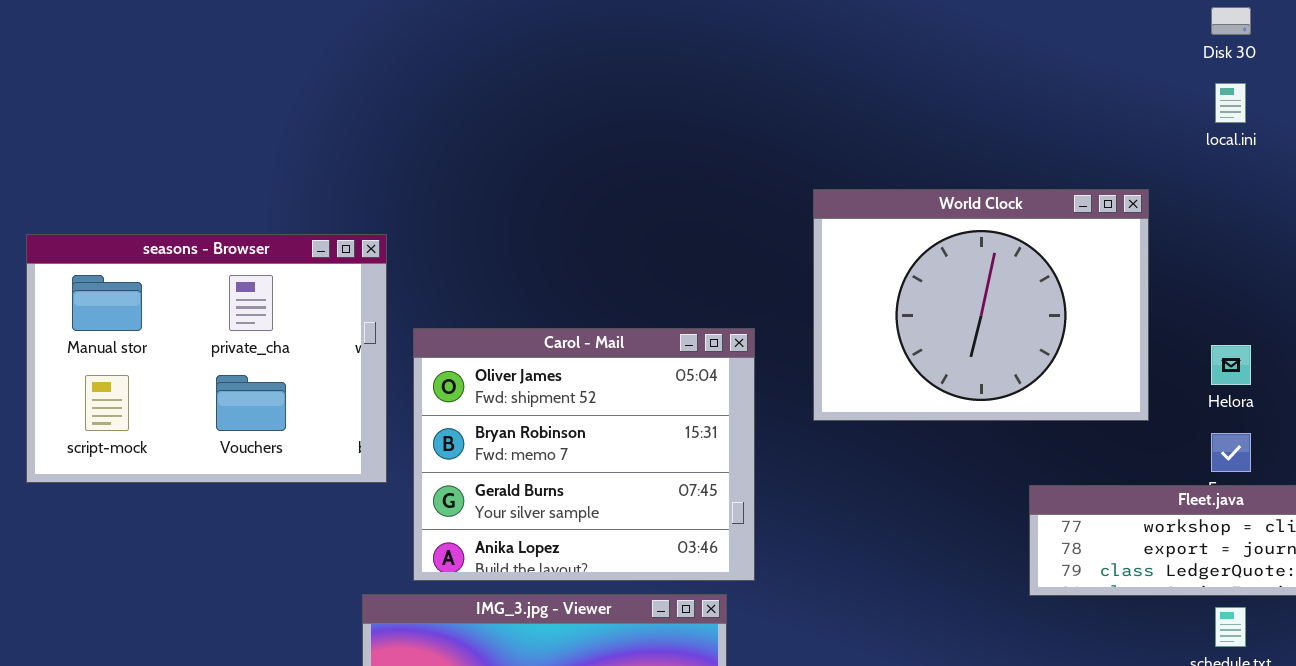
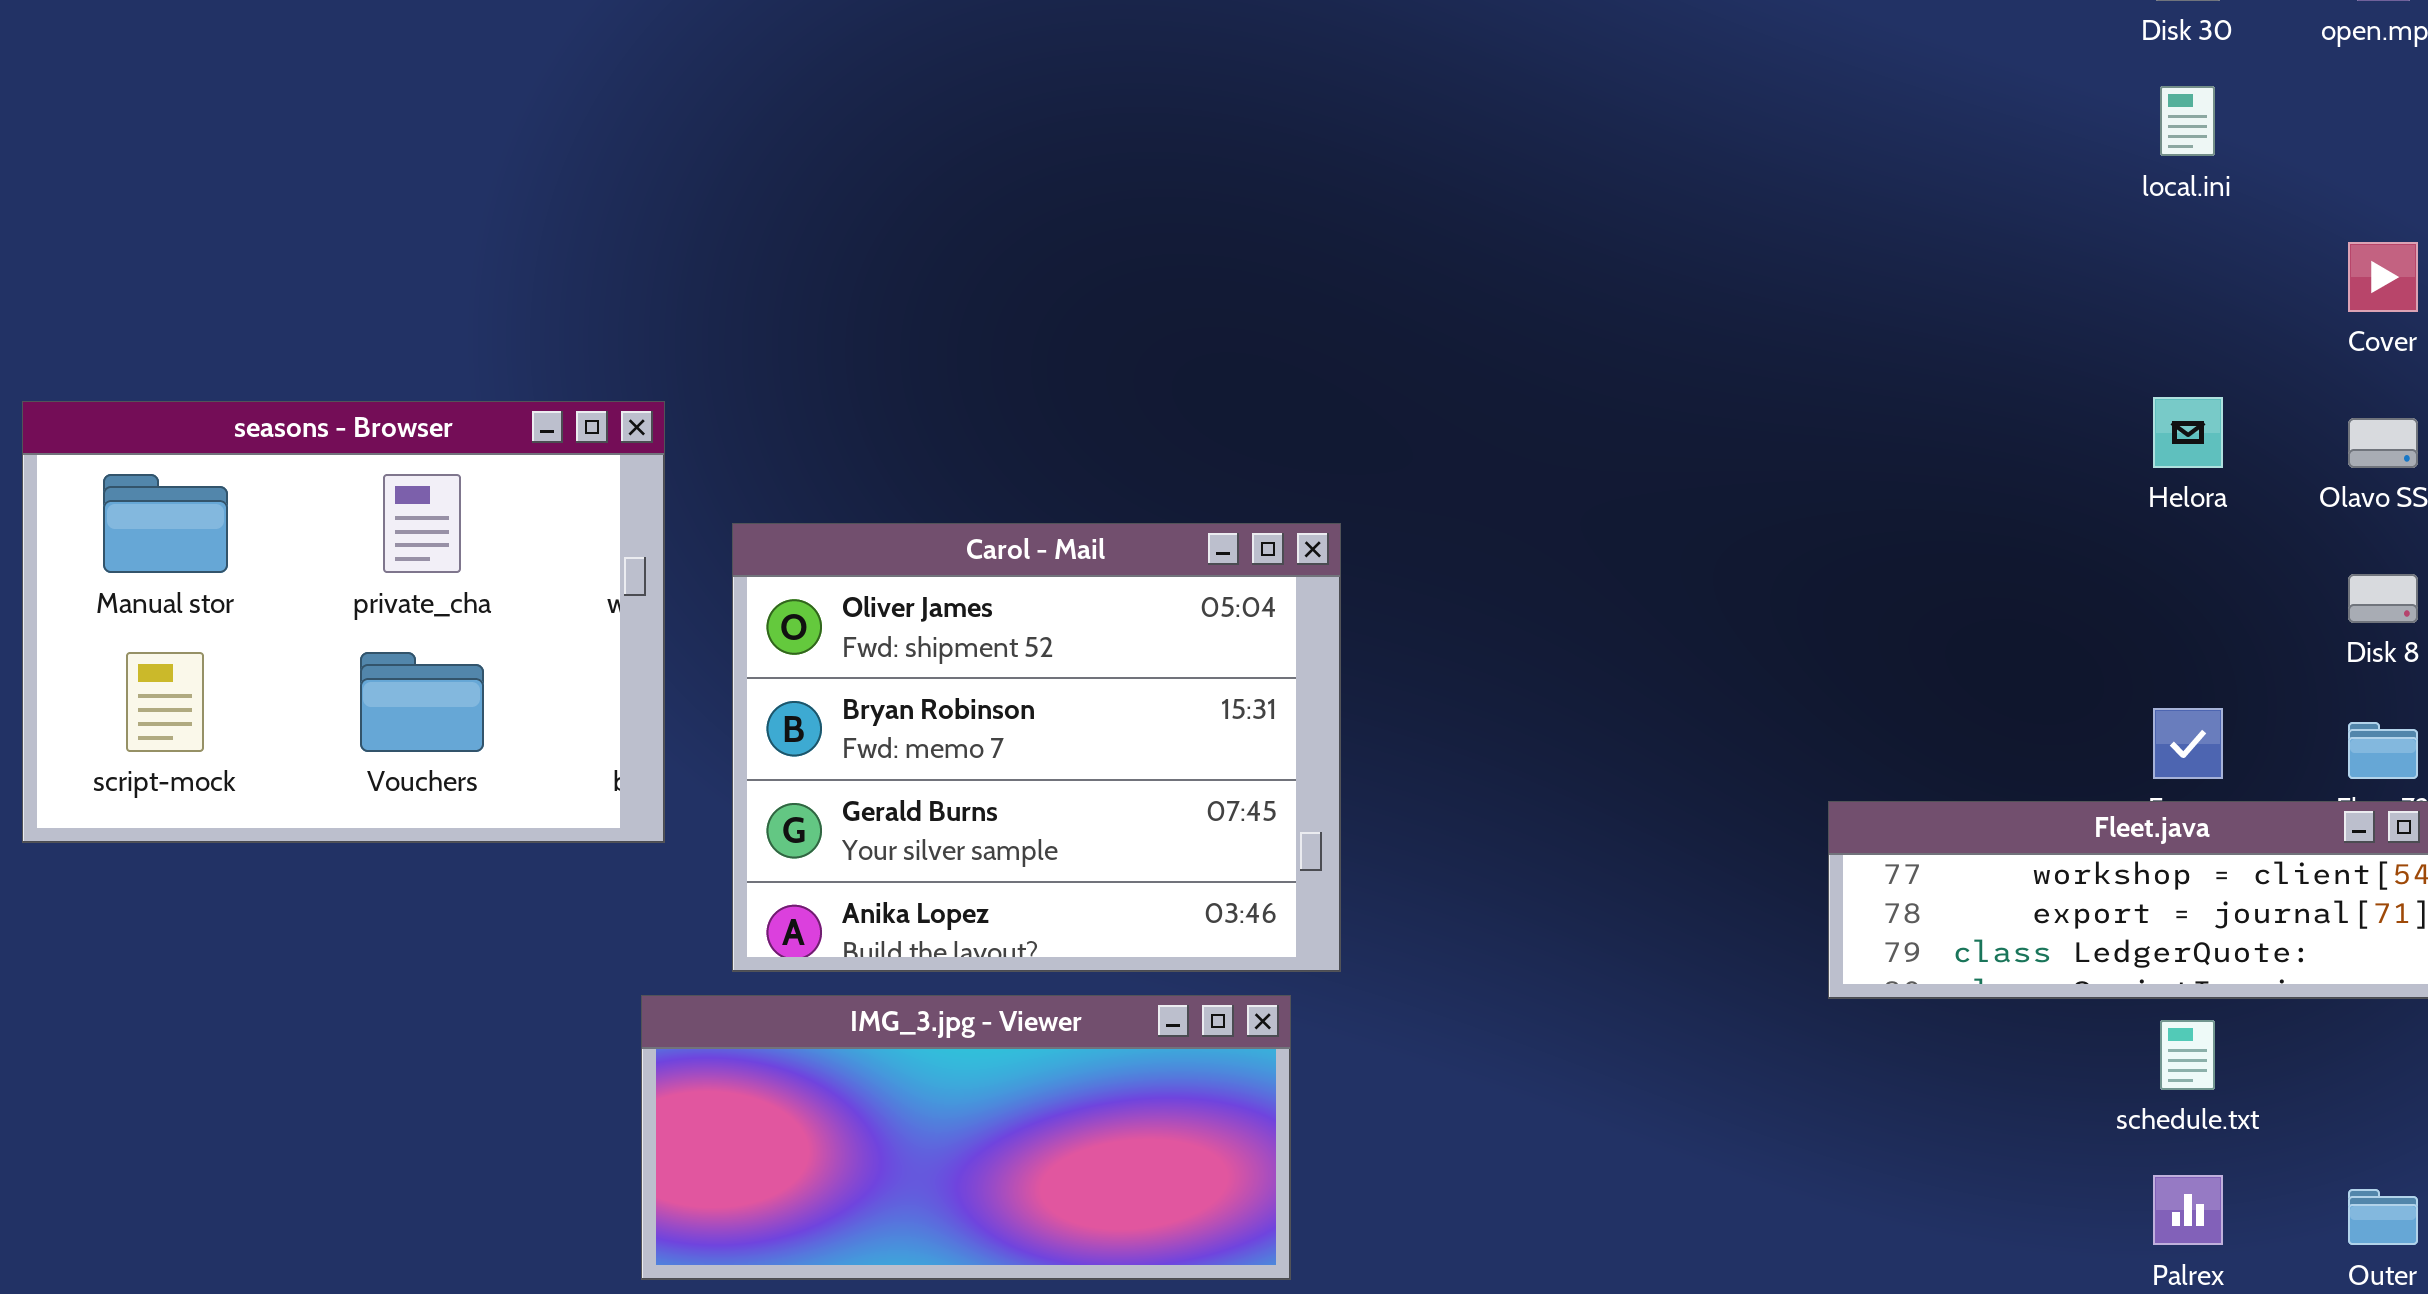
World Clock: [813,189,1149,421] -> none, closed
seasons - Browser: [26,234,387,483] -> [22,401,665,843], moved
Helora: [1211,345,1251,385] -> [2153,397,2223,468], moved

